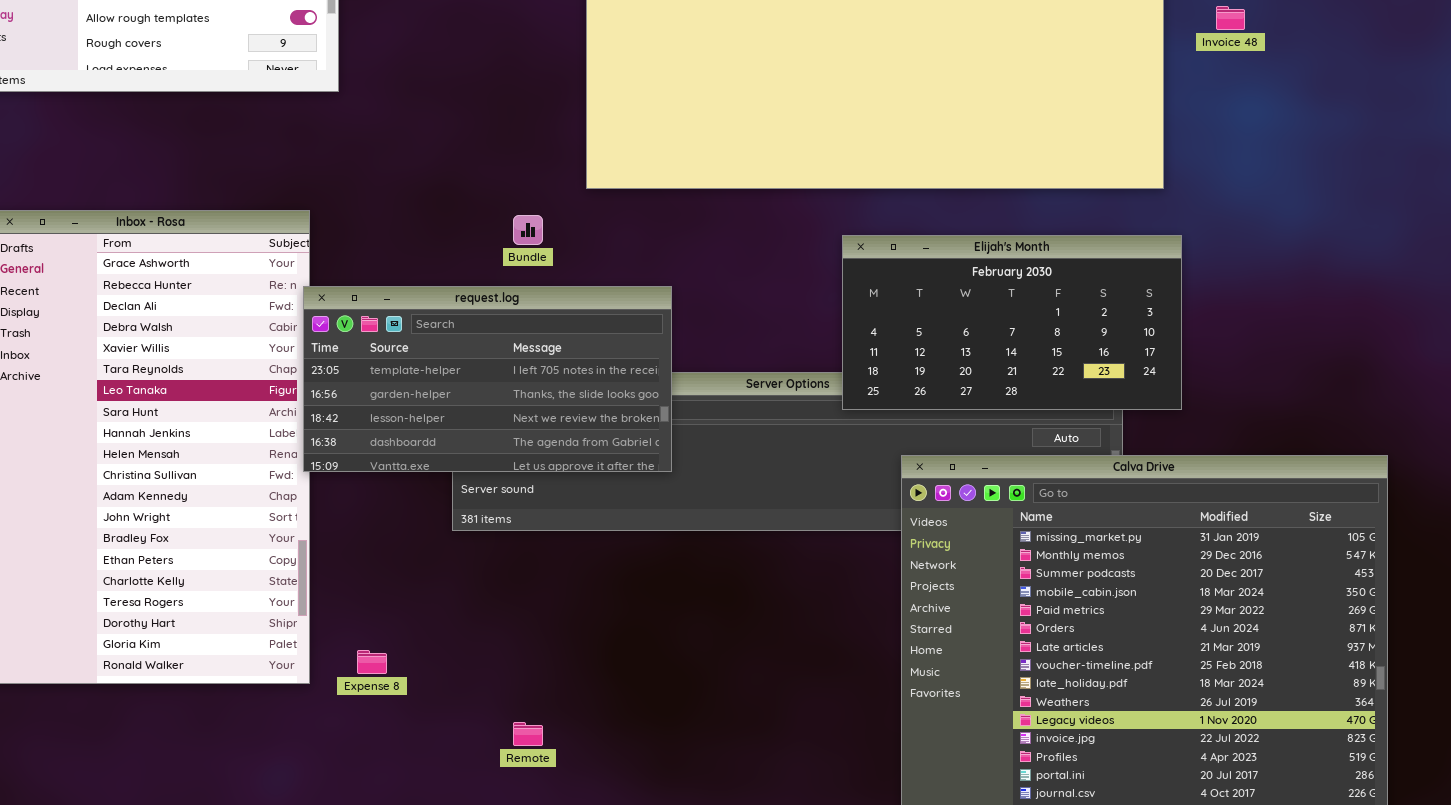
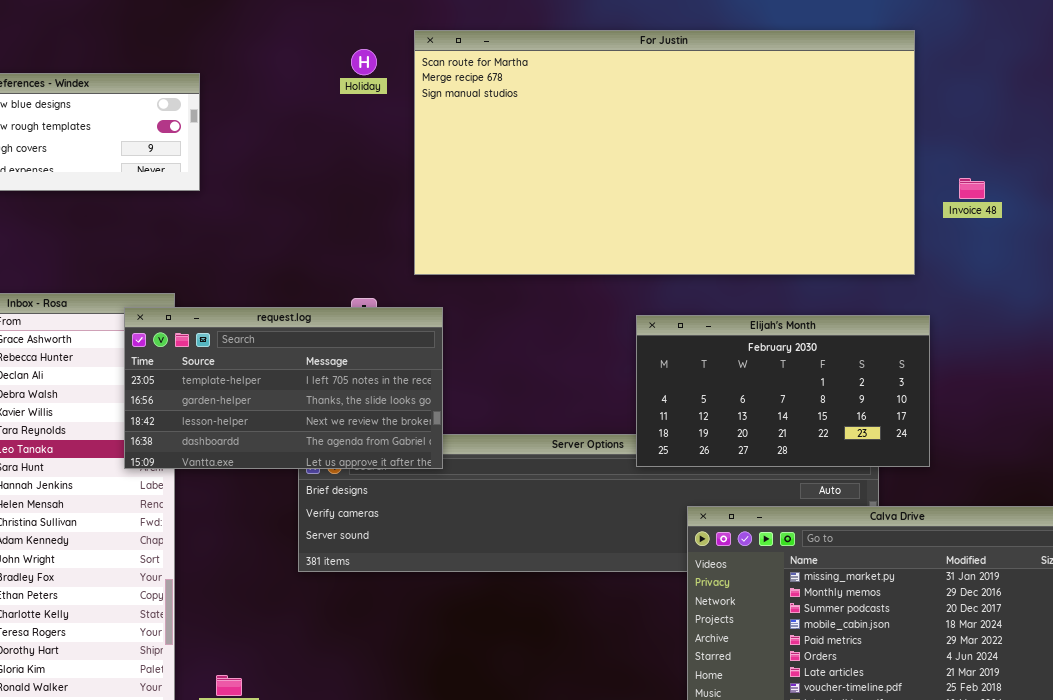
Invoice 48: [1216,6,1245,30] -> [959,178,985,199], moved
request.log: [303,286,672,472] -> [124,307,443,469], moved

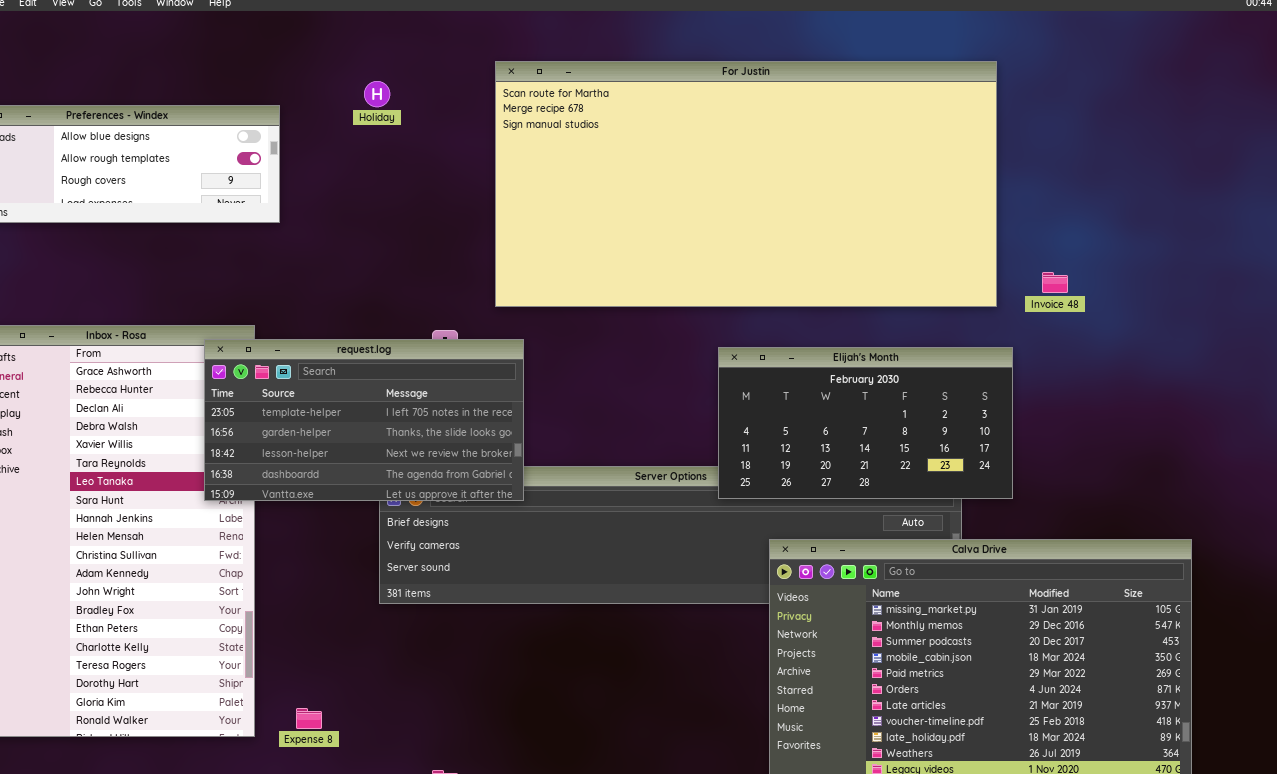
Holiday: [351,49,377,75] -> [364,81,390,107], moved
Invoice 48: [959,178,985,199] -> [1042,272,1068,293], moved

